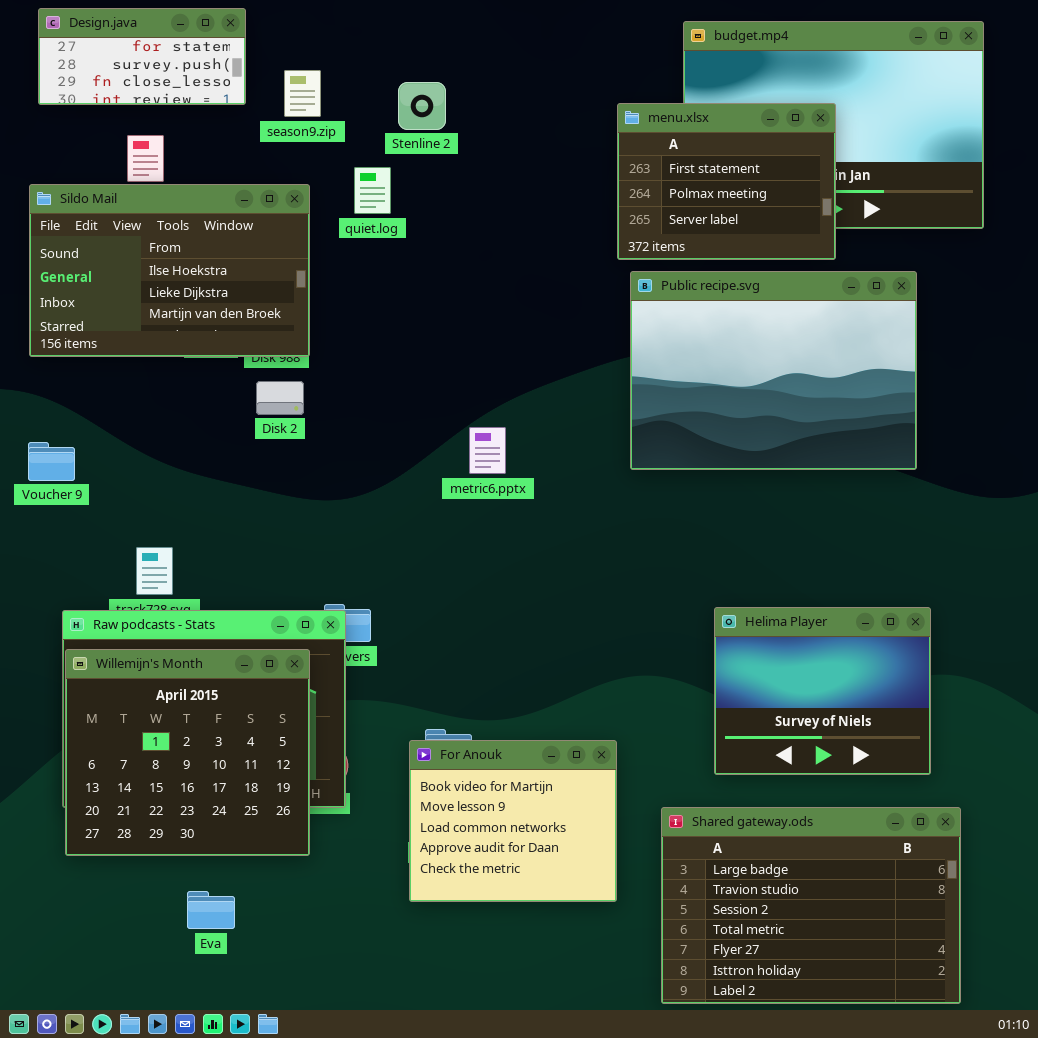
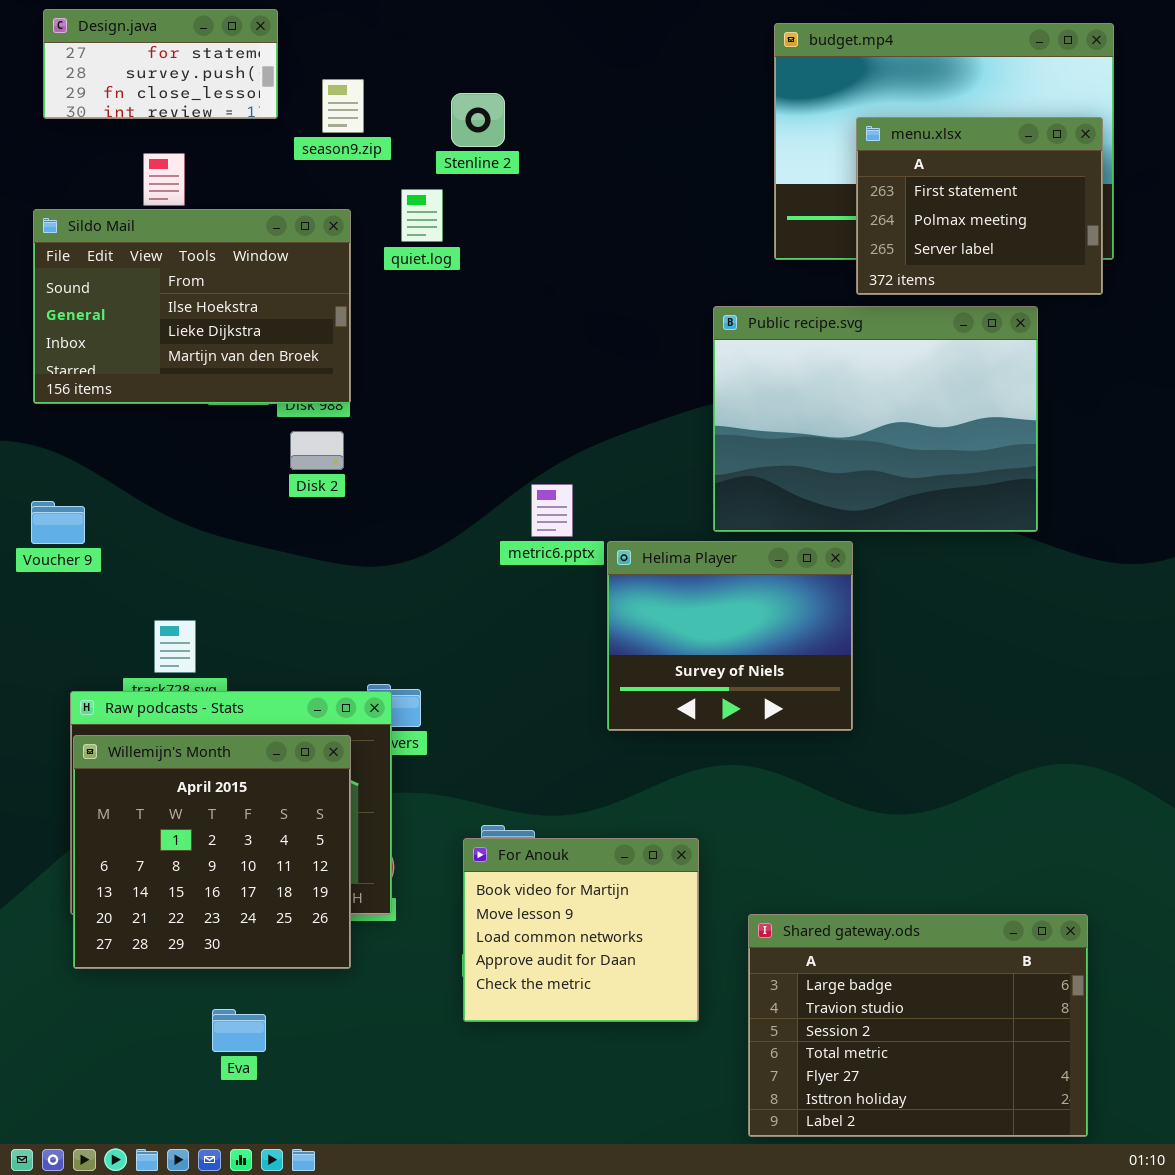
menu.xlsx: [617,103,836,260] -> [856,117,1103,295], moved
Helima Player: [714,607,931,775] -> [607,541,853,731], moved

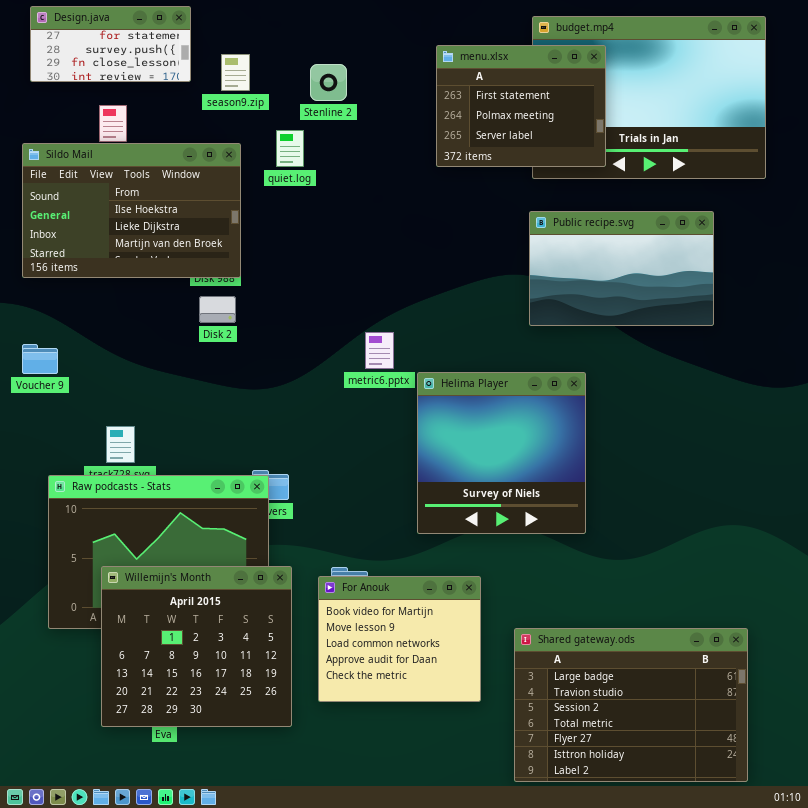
menu.xlsx: [856,117,1103,295] -> [436,45,606,167], moved
Public recipe.svg: [713,306,1038,532] -> [529,211,714,326], resized
Helima Player: [607,541,853,731] -> [417,372,586,534], resized
Willemijn's Month: [73,735,351,969] -> [101,566,292,727], moved

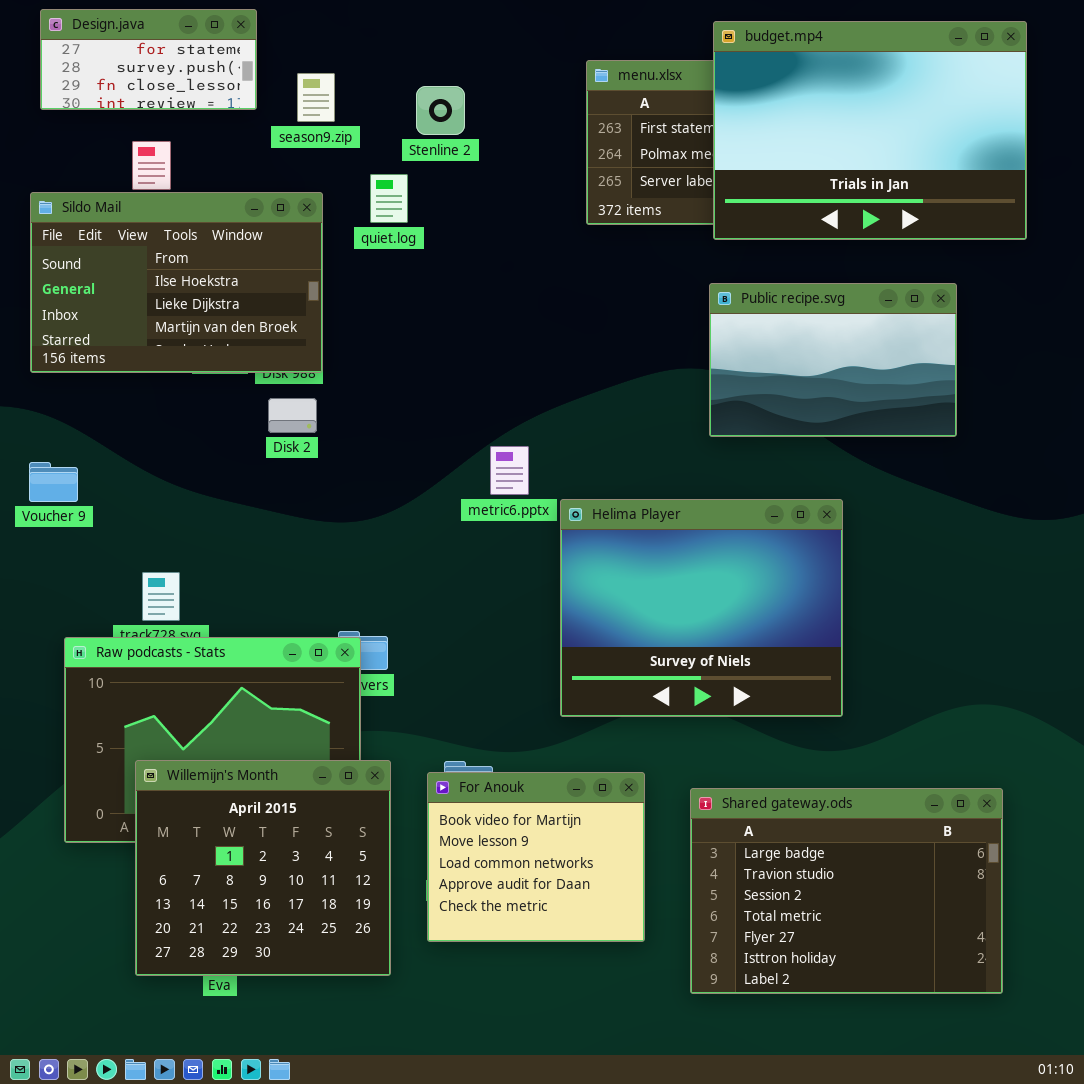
budget.mp4: [532,16,766,179] -> [713,21,1027,240], raised
Helima Player: [417,372,586,534] -> [560,499,843,717], resized
Shared gateway.ods: [514,628,748,782] -> [690,788,1003,994], moved

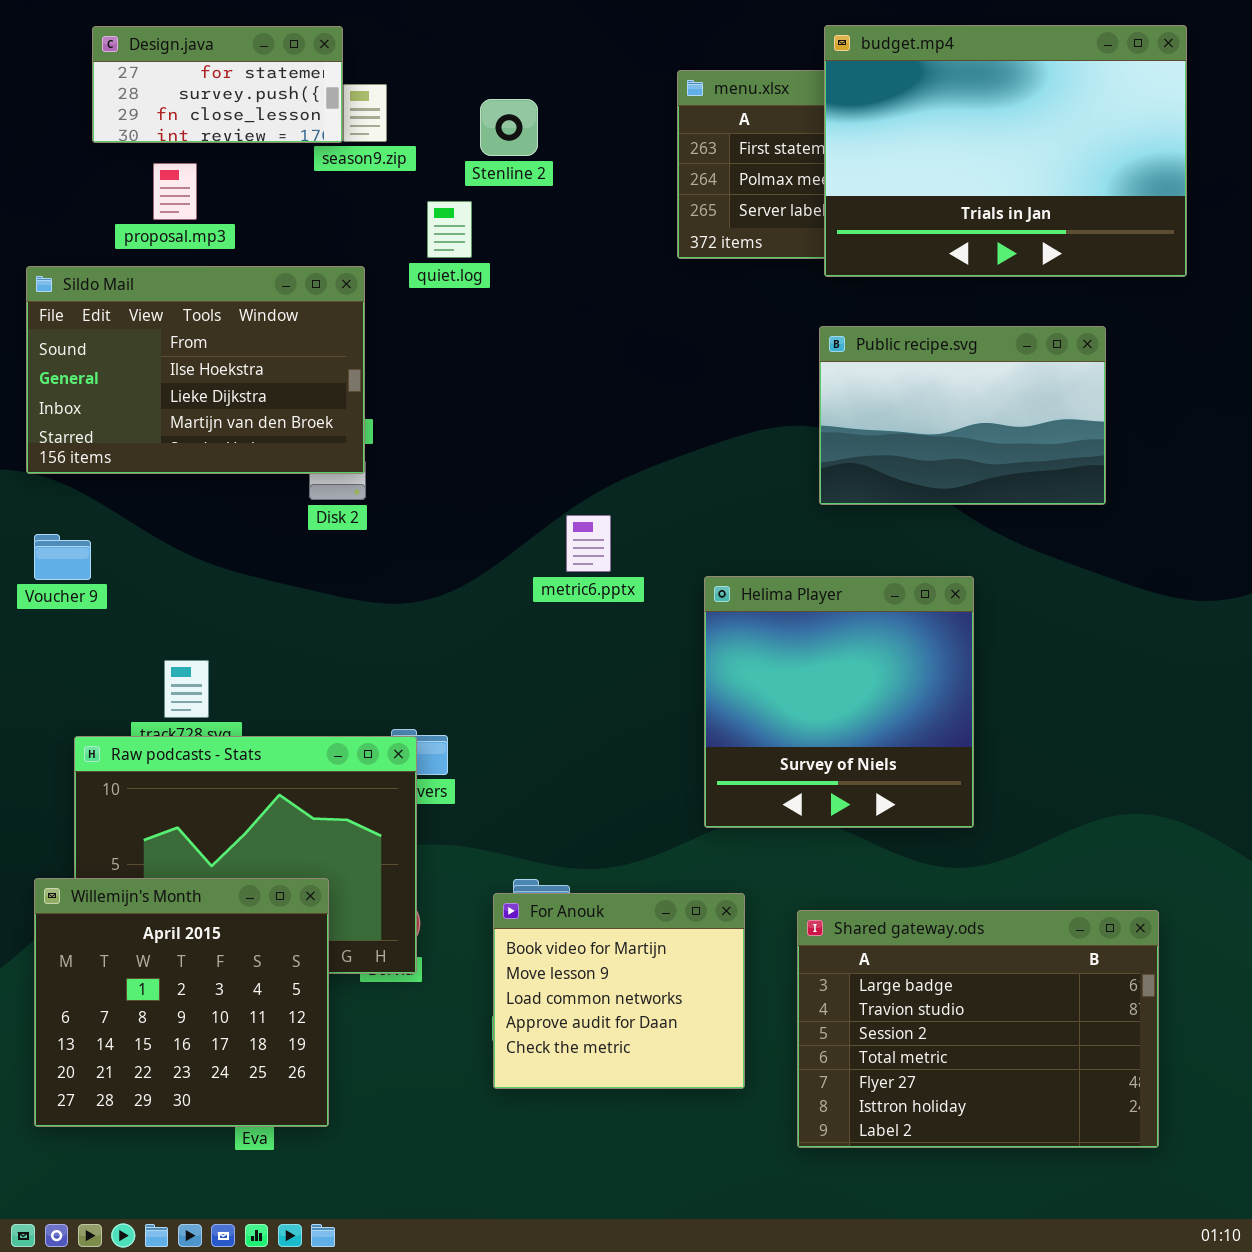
Design.java: [40,9,257,110] -> [92,26,343,143], moved
Sildo Mail: [30,192,323,373] -> [26,266,365,474], moved
Helima Player: [560,499,843,717] -> [704,576,974,828], resized
Willemijn's Month: [135,760,391,976] -> [34,878,329,1127], moved

